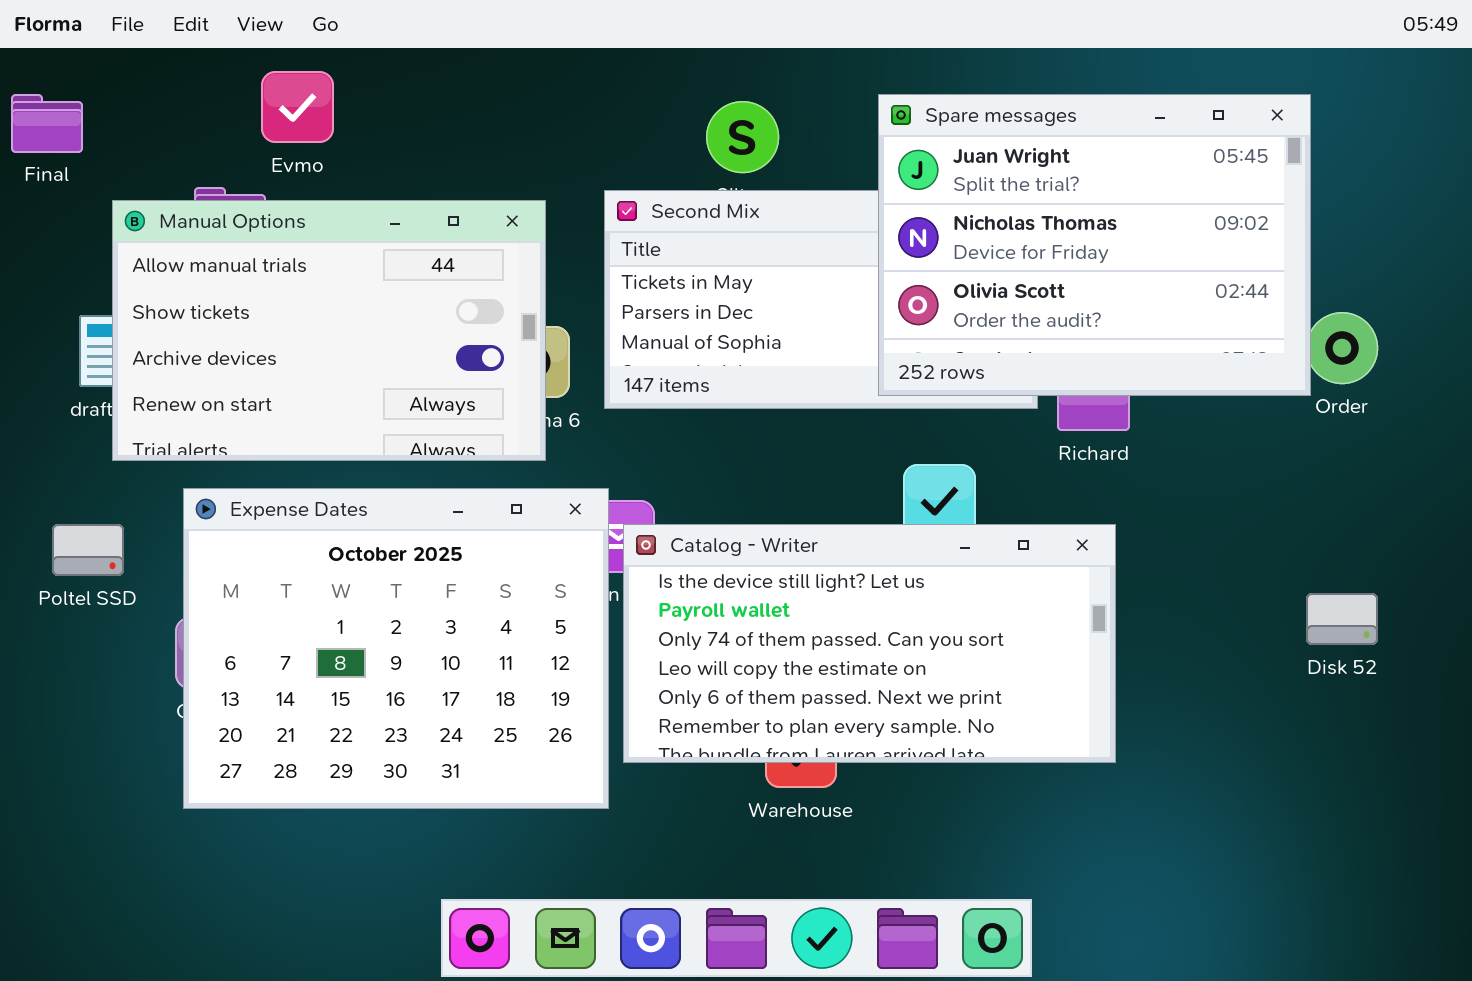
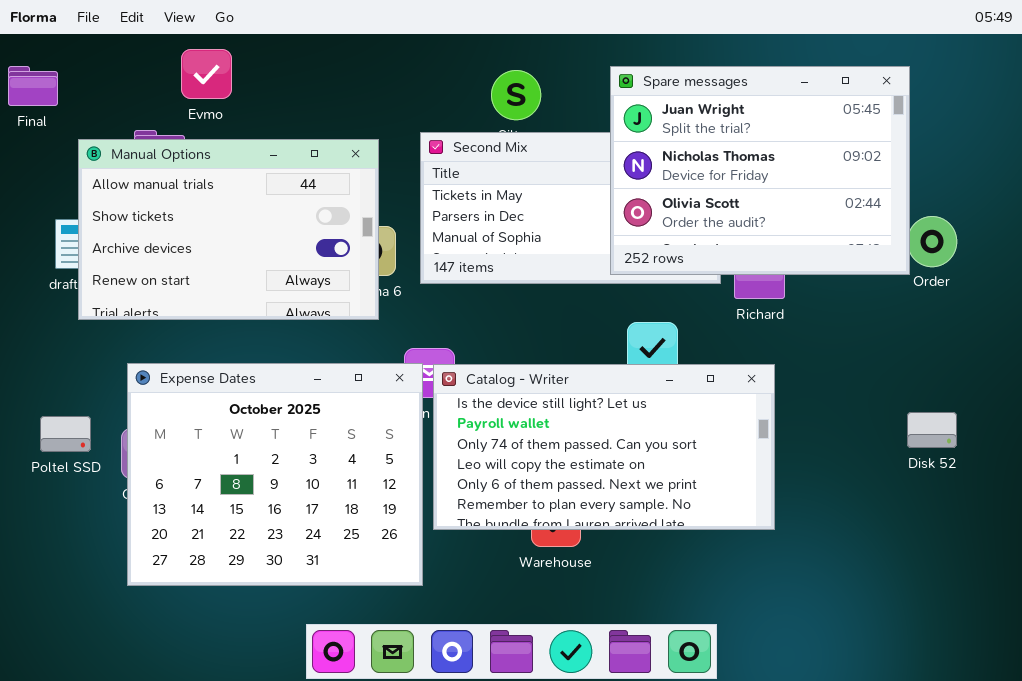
Expense Dates: [183,488,609,809] -> [127,363,423,586], moved
Poltel SSD: [52,524,124,576] -> [40,416,91,452], moved

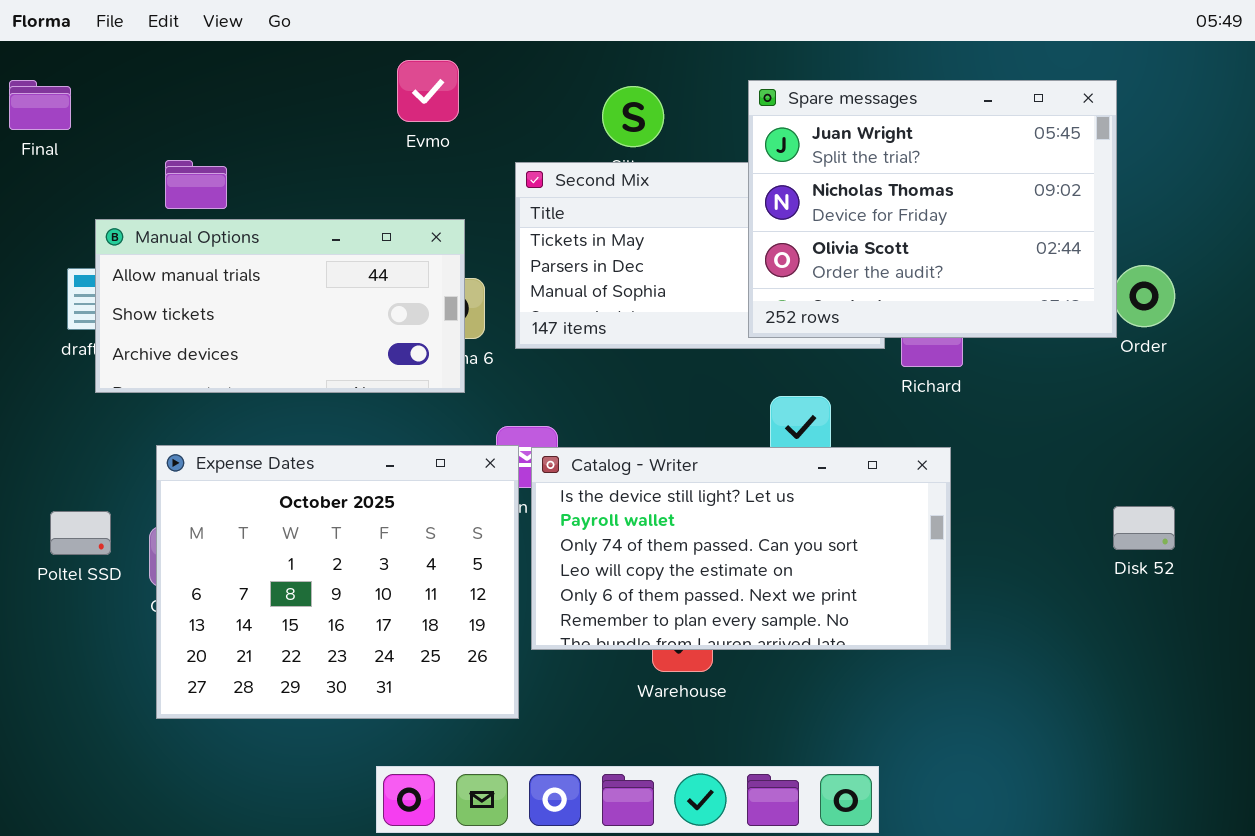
Evmo: [181,49,232,99] -> [397,60,459,122], moved
Manual Options: [78,139,379,320] -> [95,219,465,393], resized

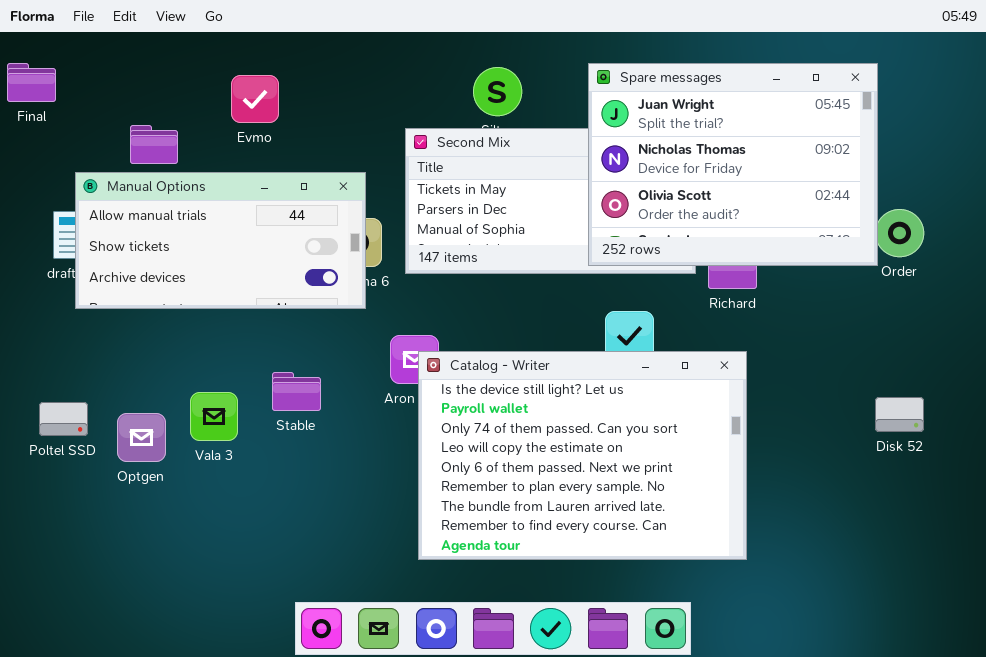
Evmo: [397,60,459,122] -> [231,75,279,123], moved
Expense Dates: [156,445,519,719] -> none, closed
Catalog - Writer: [531,447,951,650] -> [418,351,747,560], resized

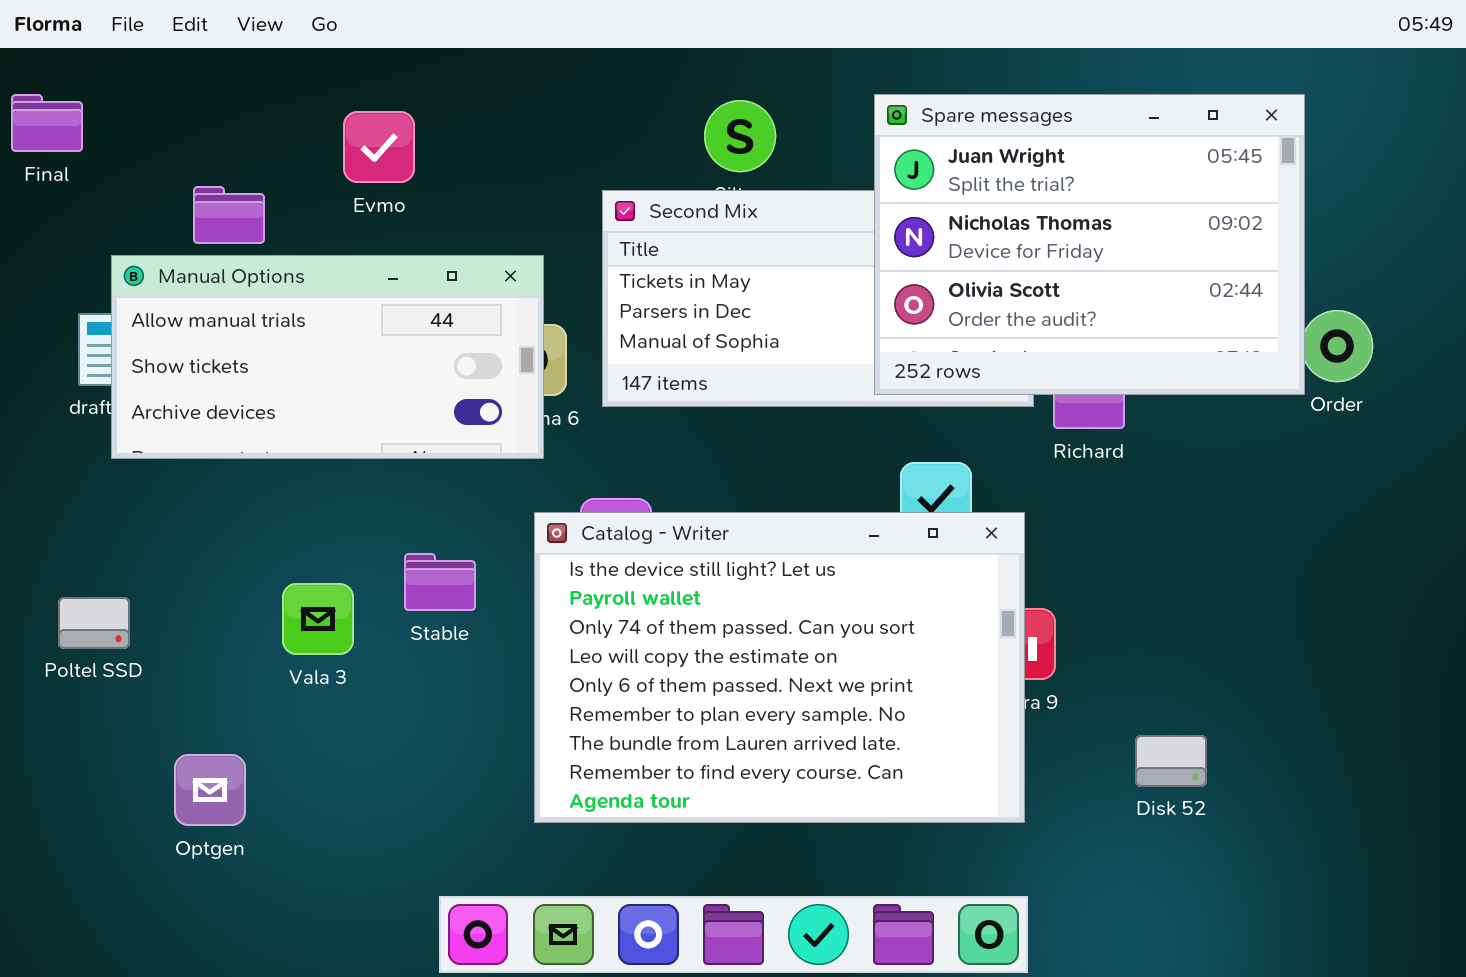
Catalog - Writer: [418,351,747,560] -> [534,512,1025,823], moved
Disk 52: [875,397,924,432] -> [1135,735,1207,787], moved
Optgen: [117,413,166,462] -> [174,754,246,826], moved

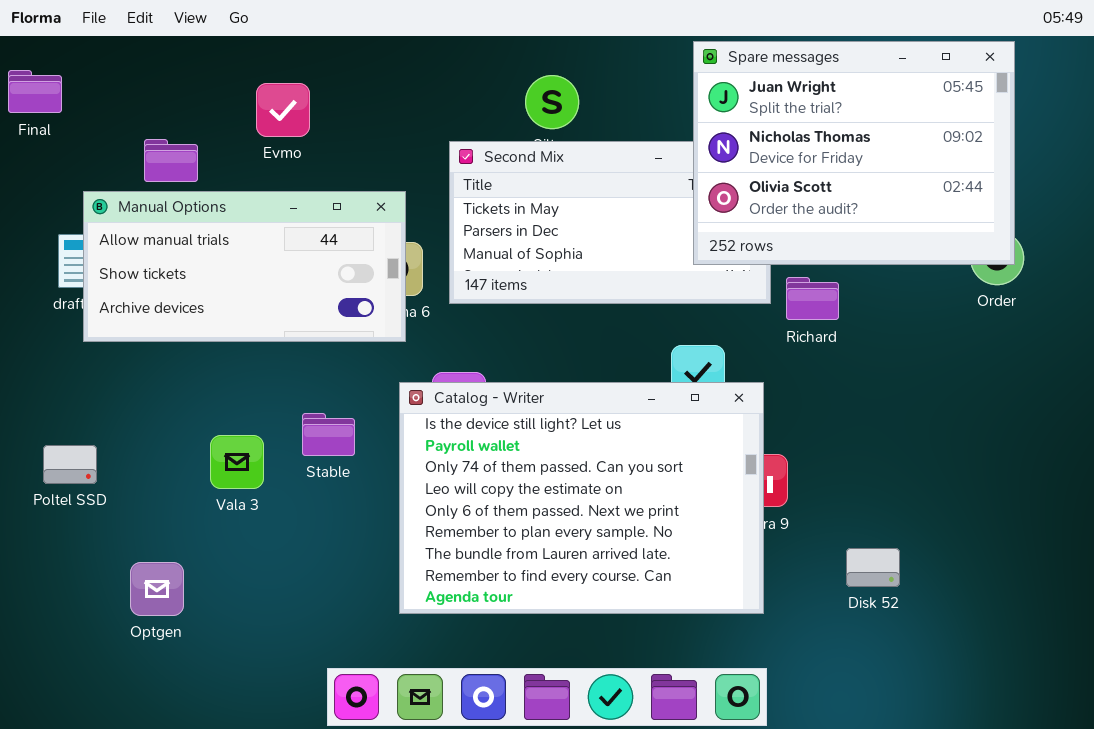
Spare messages: [874,94,1305,395] -> [693,41,1015,265], moved

